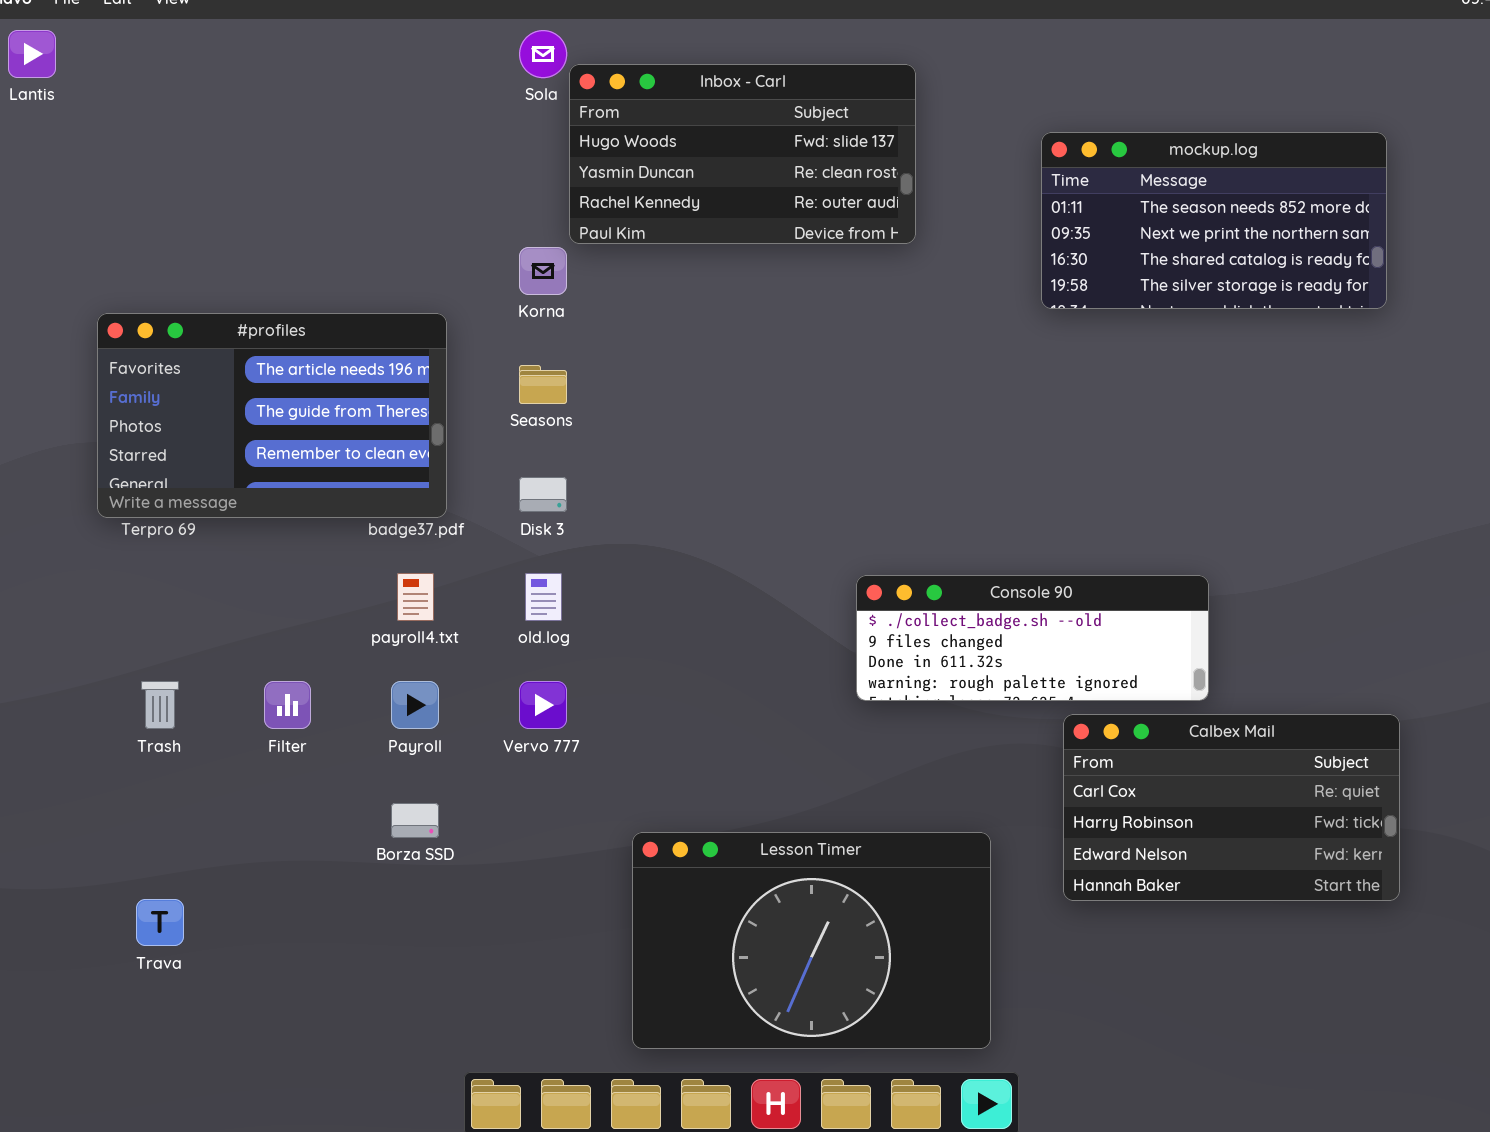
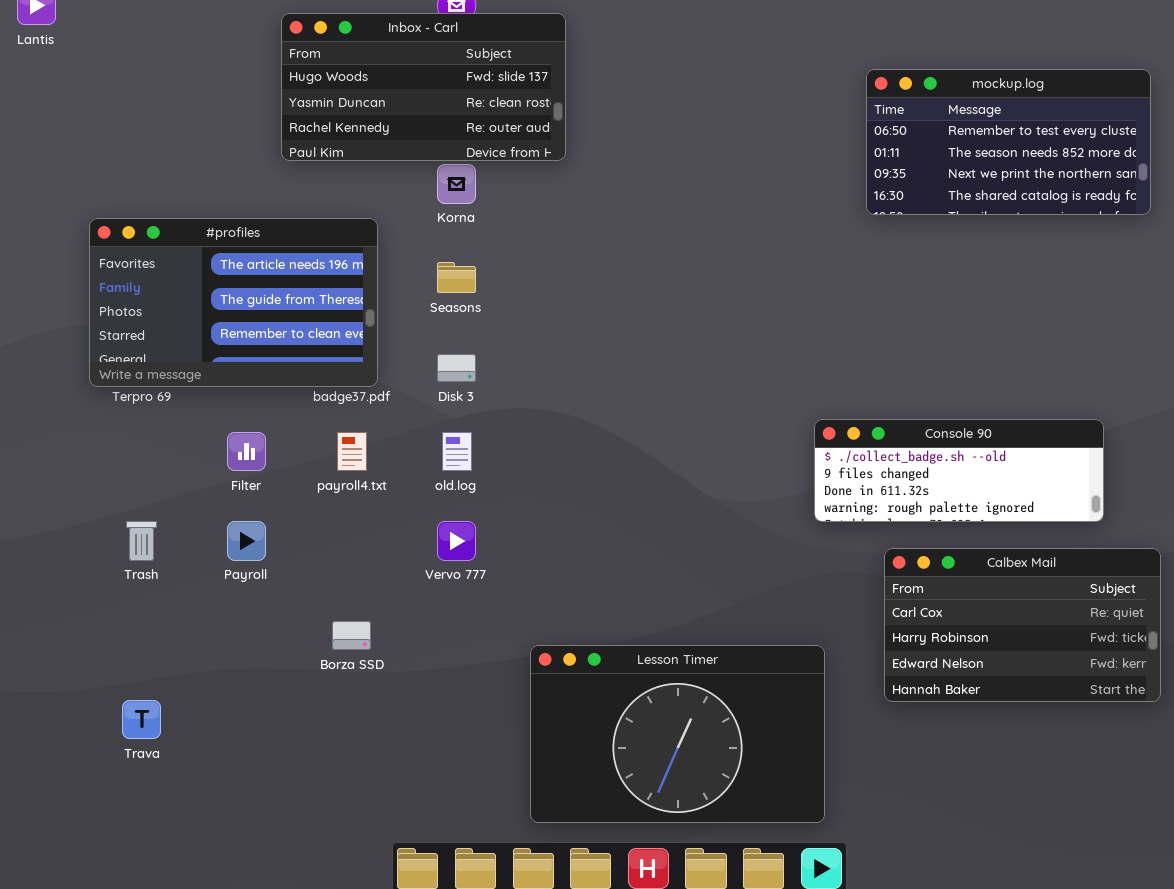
Inbox - Carl: [569,64,916,244] -> [281,13,566,161], moved
mockup.log: [1041,132,1387,309] -> [866,69,1151,215], scrolled up 1 row
Console 90: [856,575,1209,701] -> [814,419,1104,522], moved
Filter: [264,681,311,729] -> [227,432,266,471], moved
Payroll: [391,681,439,729] -> [227,521,266,561], moved

